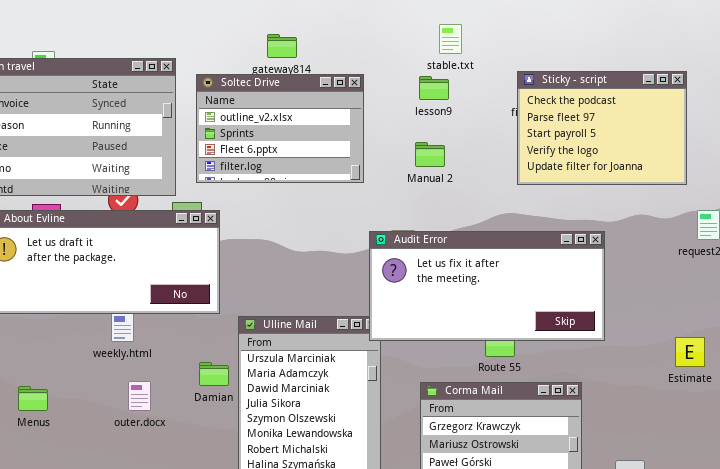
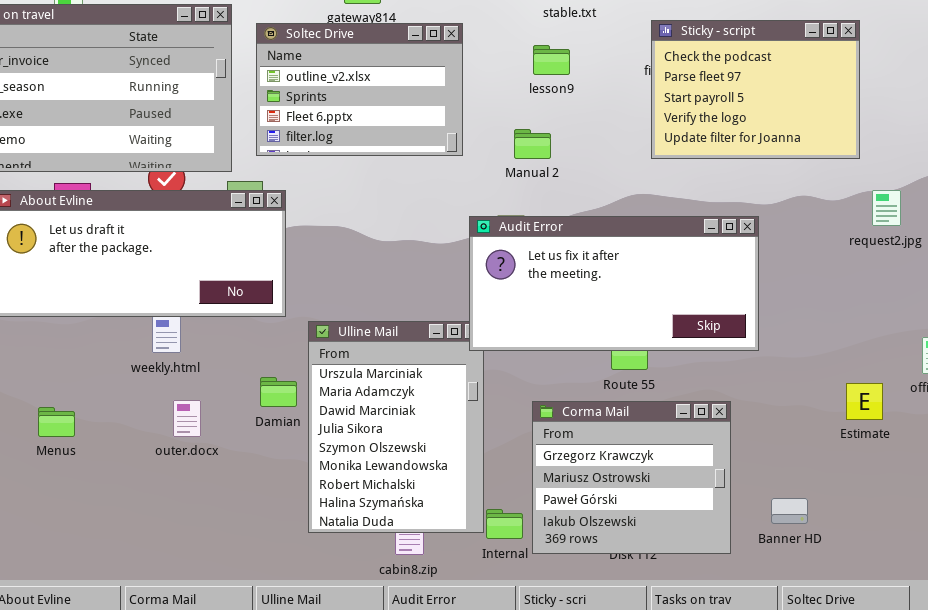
lesson9: [419,76,449,100] -> [533,45,570,75], moved
Manual 2: [415,142,445,167] -> [514,129,551,159], moved
Estimate: [675,337,705,367] -> [846,383,883,420], moved

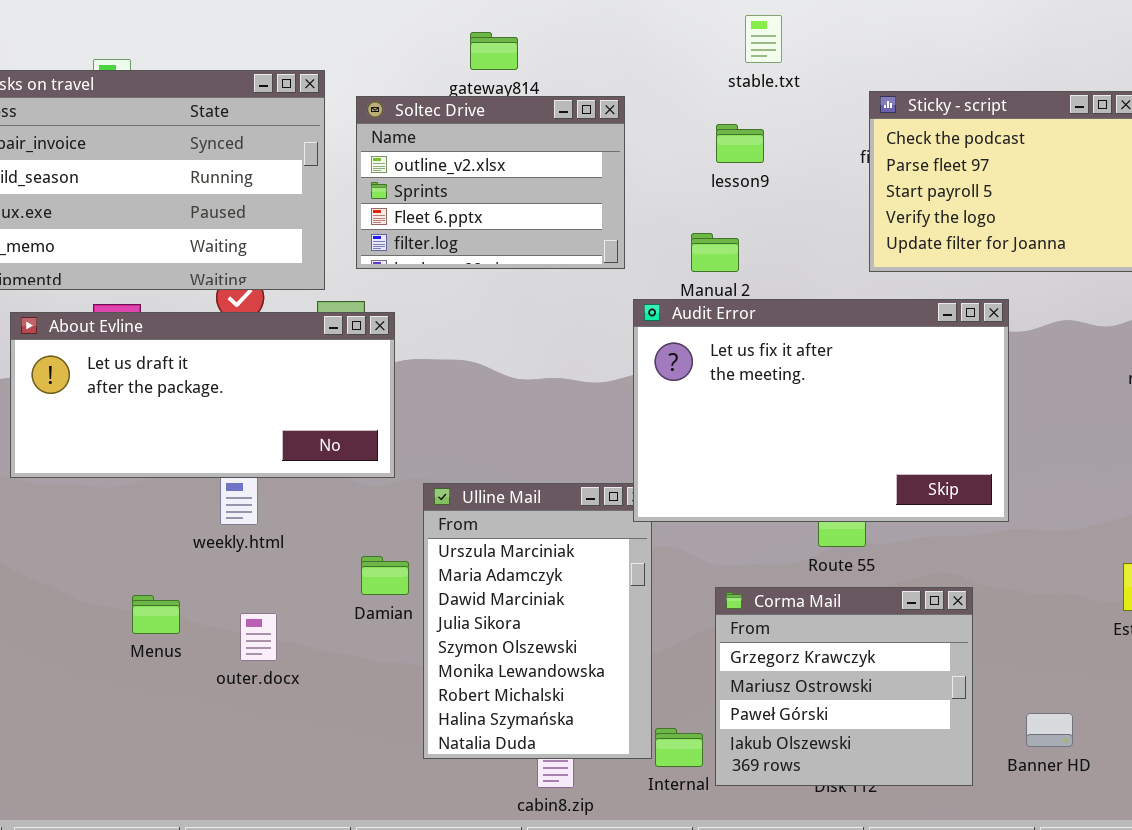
Audit Error: [469,216,759,351] -> [633,299,1009,522], resized
outer.docx: [173,400,201,437] -> [240,613,277,661], moved
Menus: [38,407,75,437] -> [132,595,180,634], moved

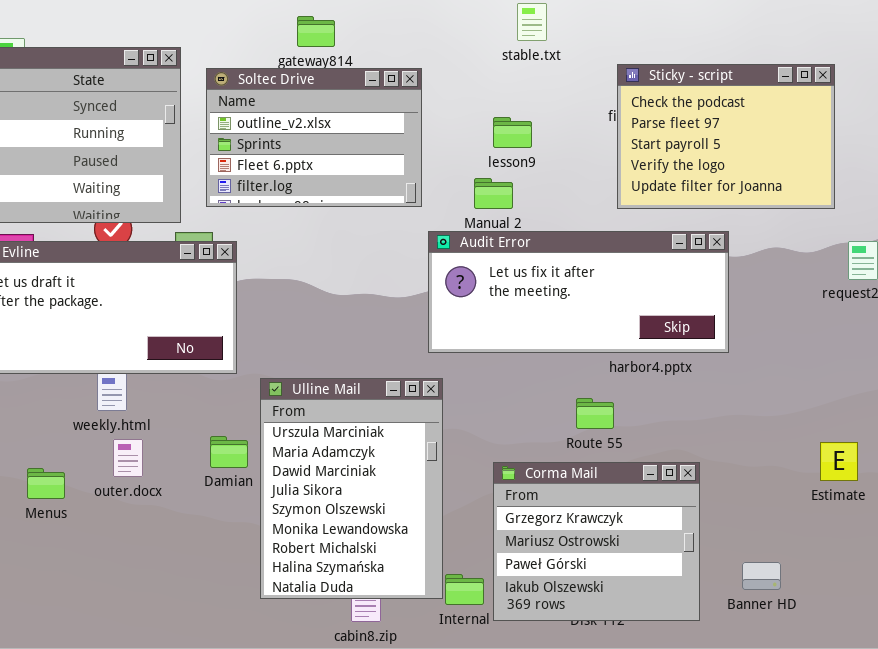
lesson9: [716,124,764,163] -> [493,117,532,148], moved
Audit Error: [633,299,1009,522] -> [428,231,729,353], resized
outer.docx: [240,613,277,661] -> [113,439,143,477], moved

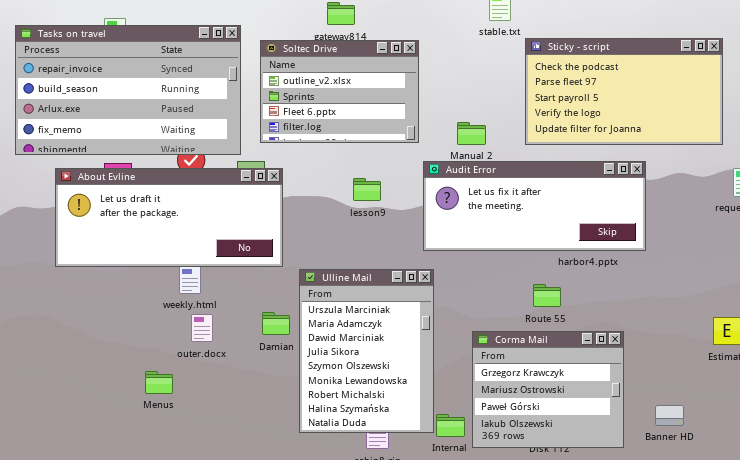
Sticky - script: [617,64,835,209] -> [525,38,723,145], resized
lesson9: [493,117,532,148] -> [353,178,381,201], moved
Menus: [27,468,65,499] -> [145,371,173,394], moved

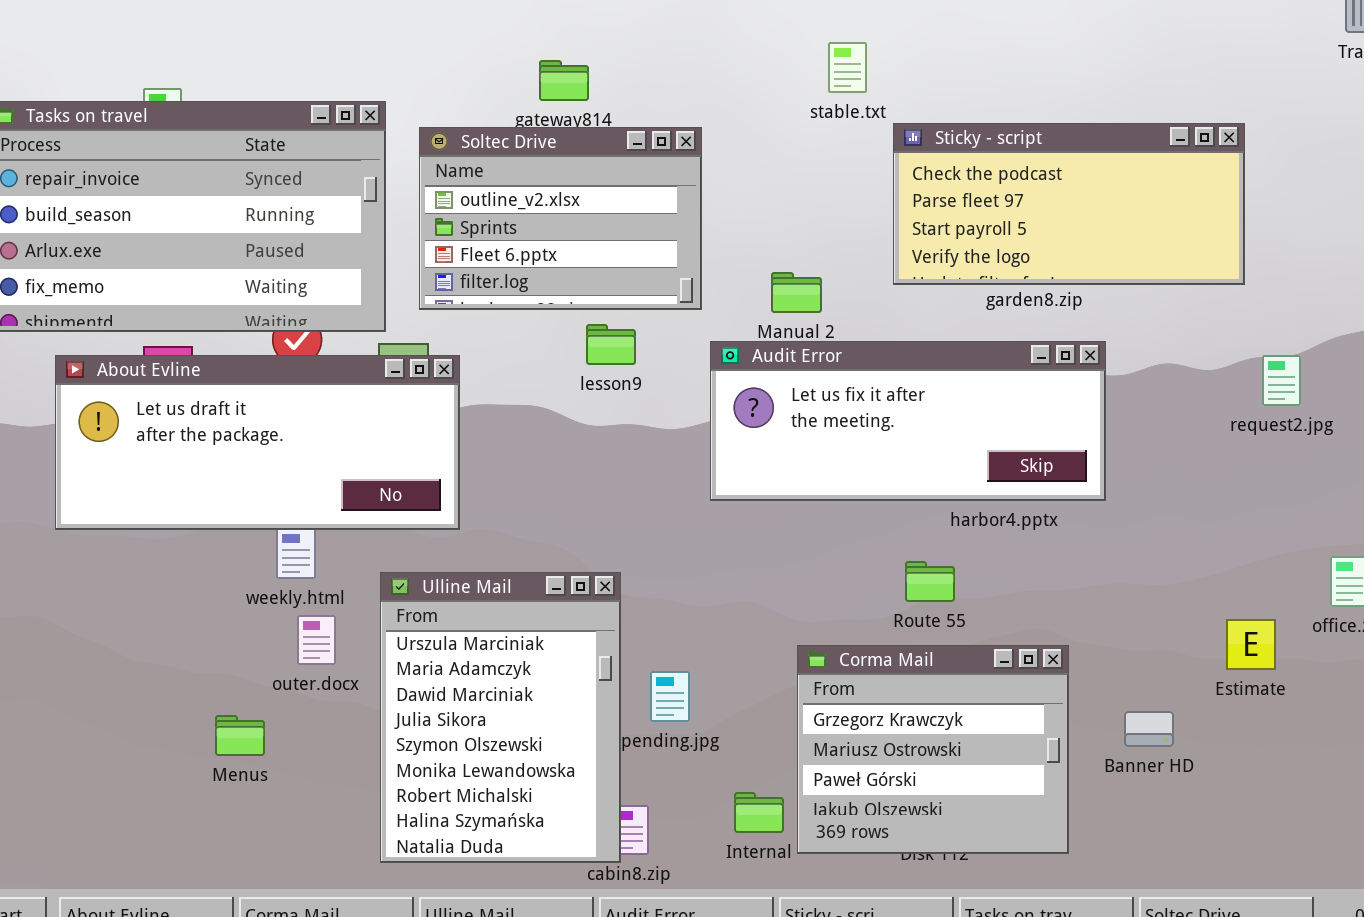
Sticky - script: [525,38,723,145] -> [893,123,1245,285], resized
lesson9: [353,178,381,201] -> [586,324,636,365], moved
Ulline Mail: [299,269,434,433] -> [380,572,621,863], moved
Banner HD: [655,405,684,426] -> [1124,711,1174,747], moved

